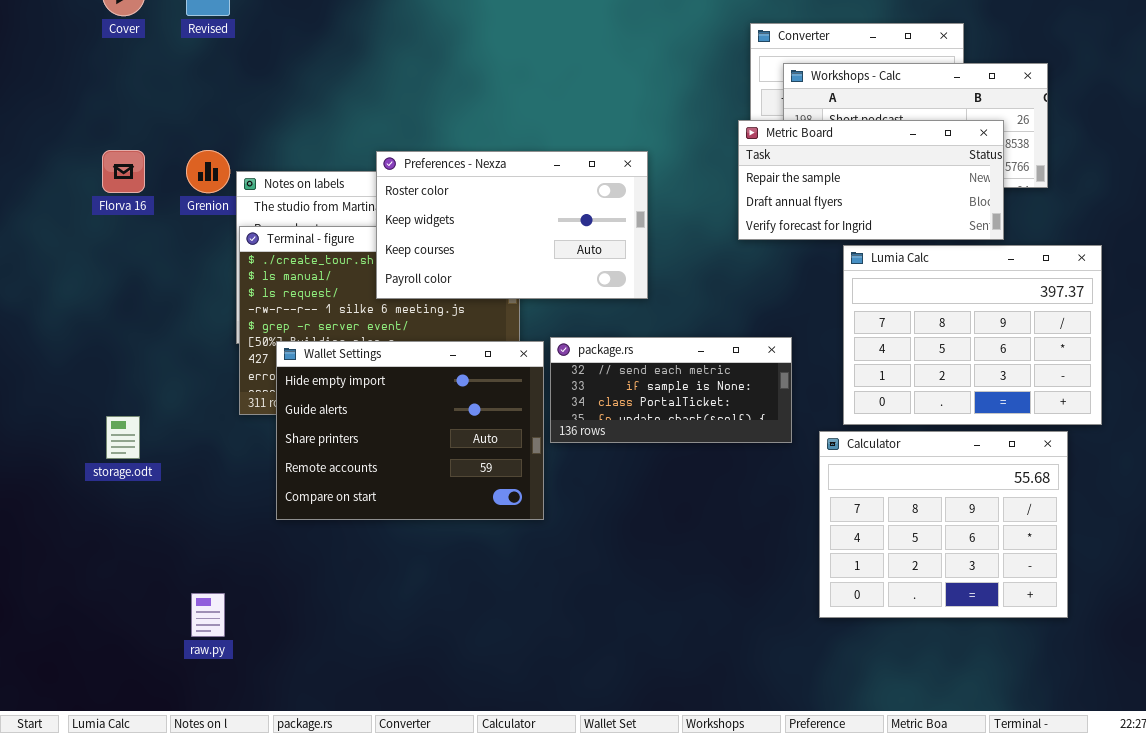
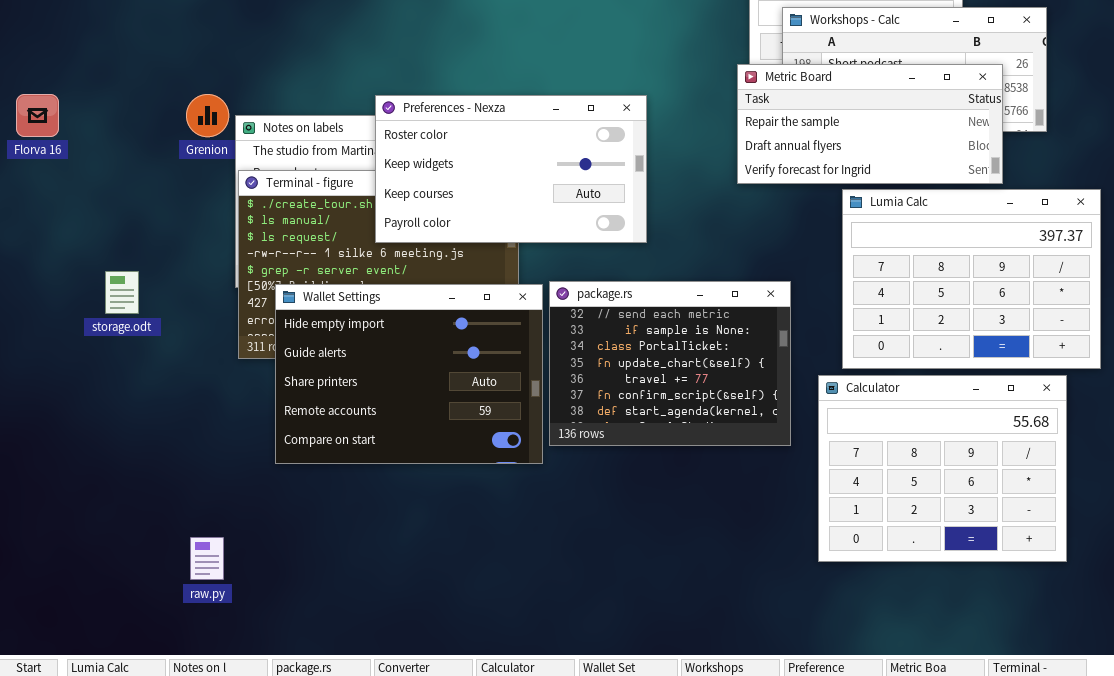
Florva 16: [102,150,145,193] -> [16,94,59,137], moved
package.rs: [550,337,792,443] -> [549,281,791,446], resized
storage.odt: [106,416,140,459] -> [105,271,139,314], moved

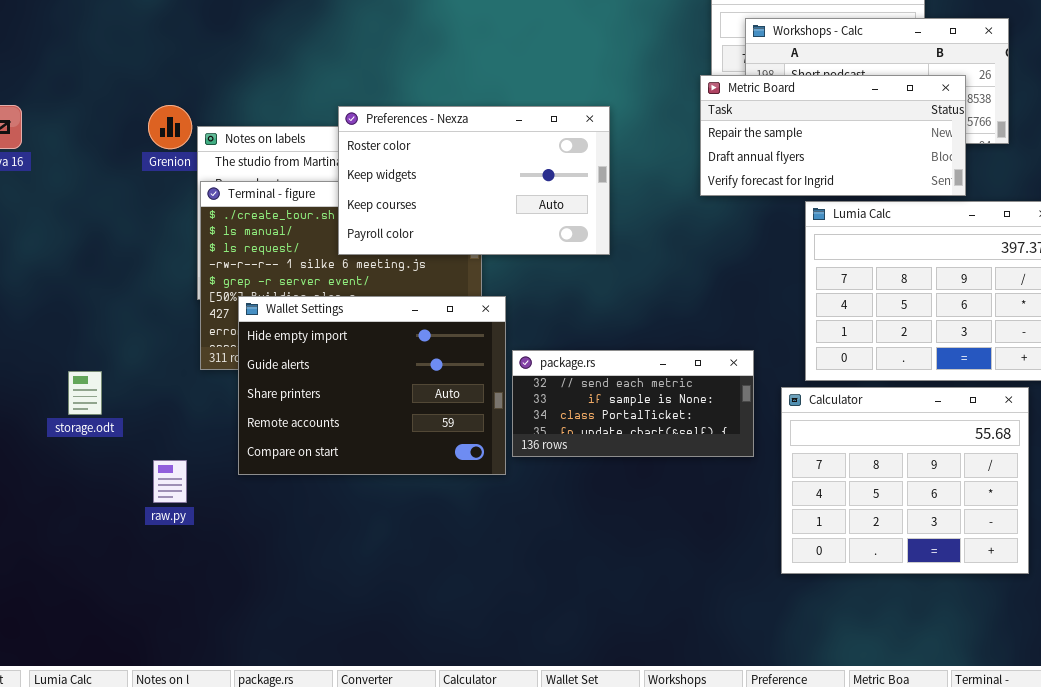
storage.odt: [105,271,139,314] -> [68,371,102,415], moved
package.rs: [549,281,791,446] -> [512,350,754,457], resized
raw.py: [190,537,224,580] -> [153,460,187,503], moved

